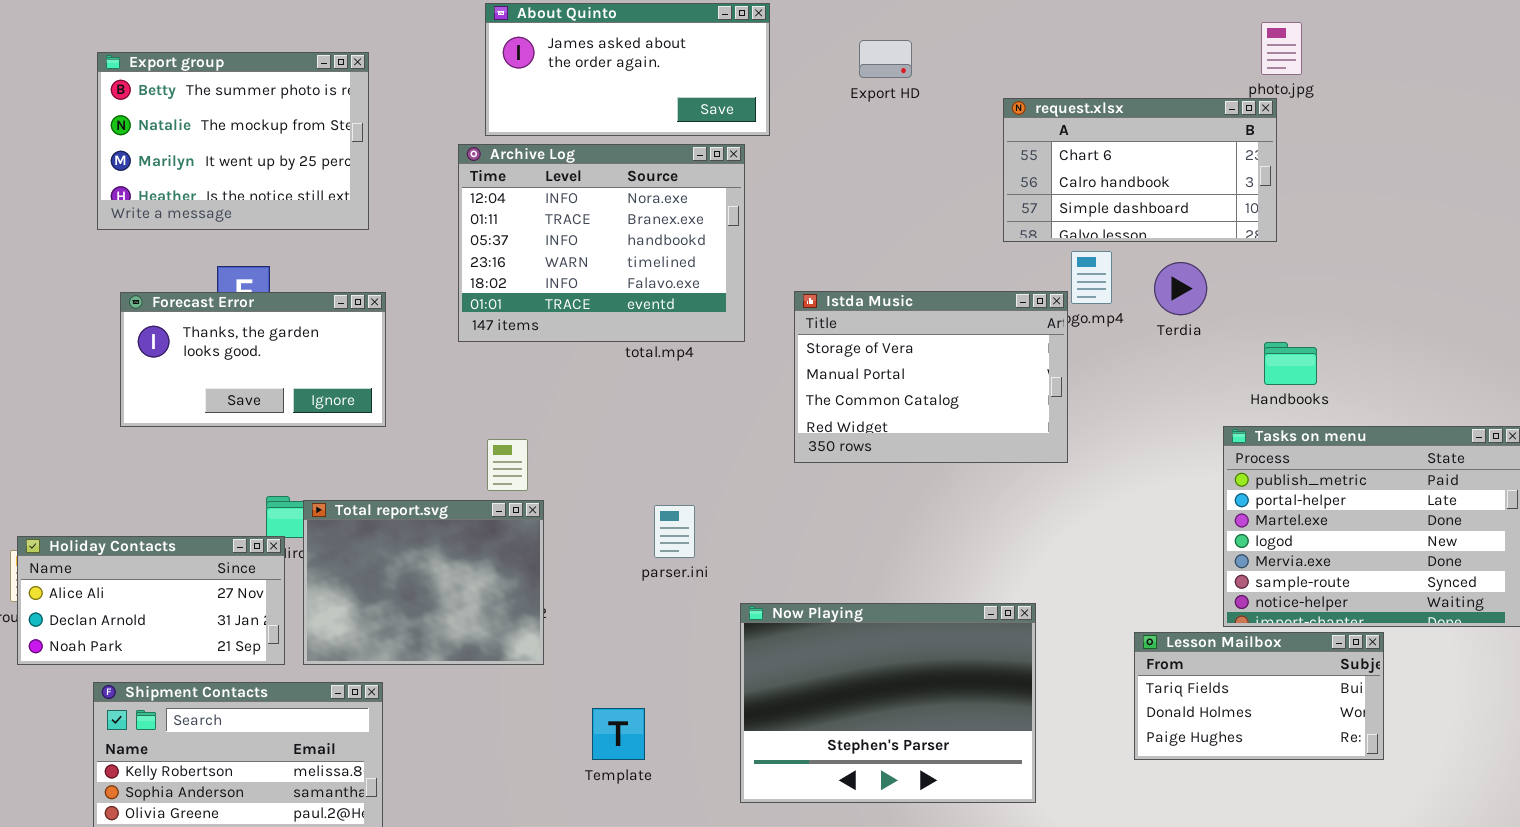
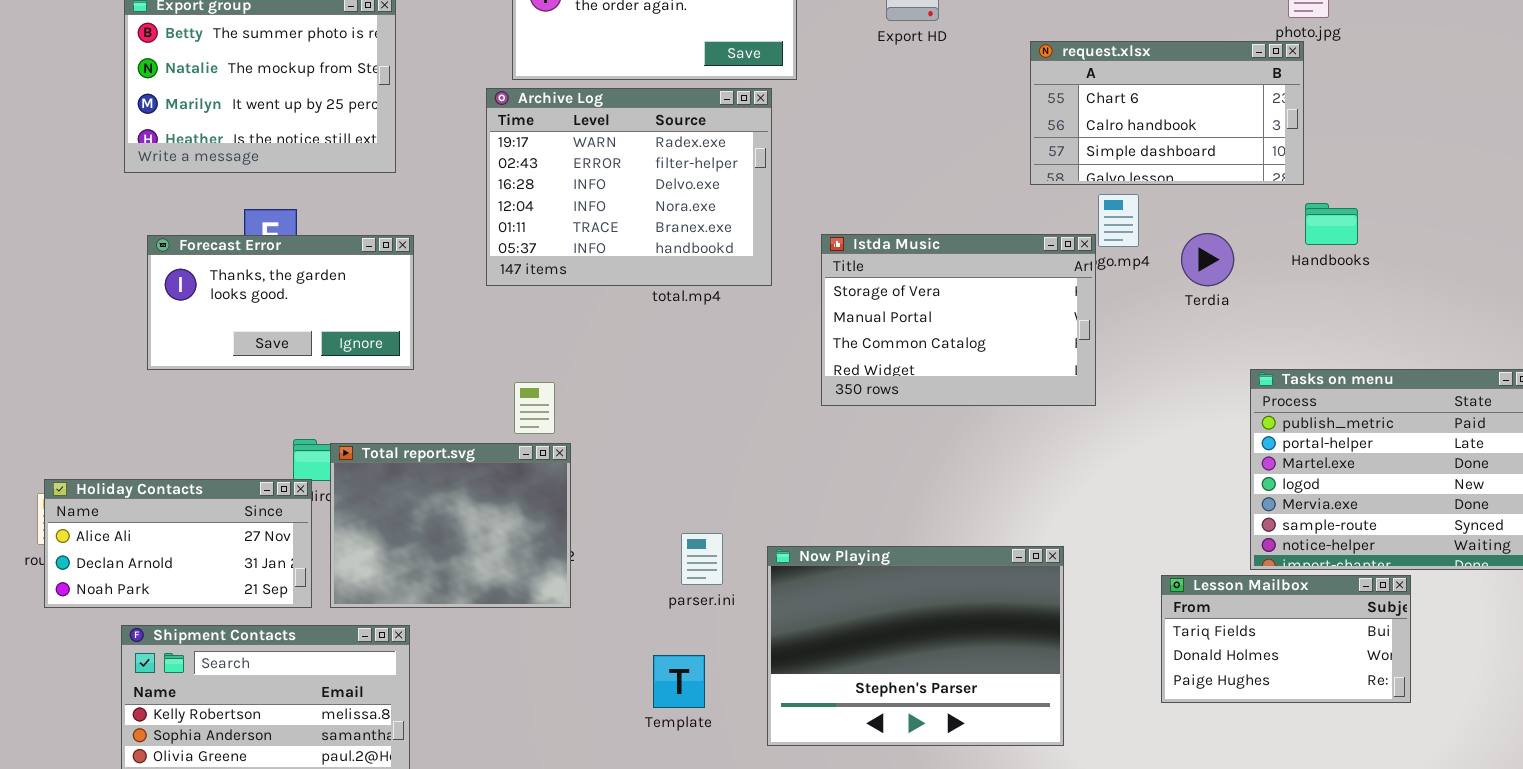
Archive Log: [458,144,745,342] -> [486,88,772,286], scrolled up 3 rows
Terdia: [1154,262,1207,315] -> [1181,233,1234,286], moved
Handbooks: [1264,342,1317,385] -> [1305,203,1358,245], moved
parser.ini: [654,505,695,558] -> [681,533,723,585], moved
Template: [592,708,645,760] -> [653,655,705,708], moved

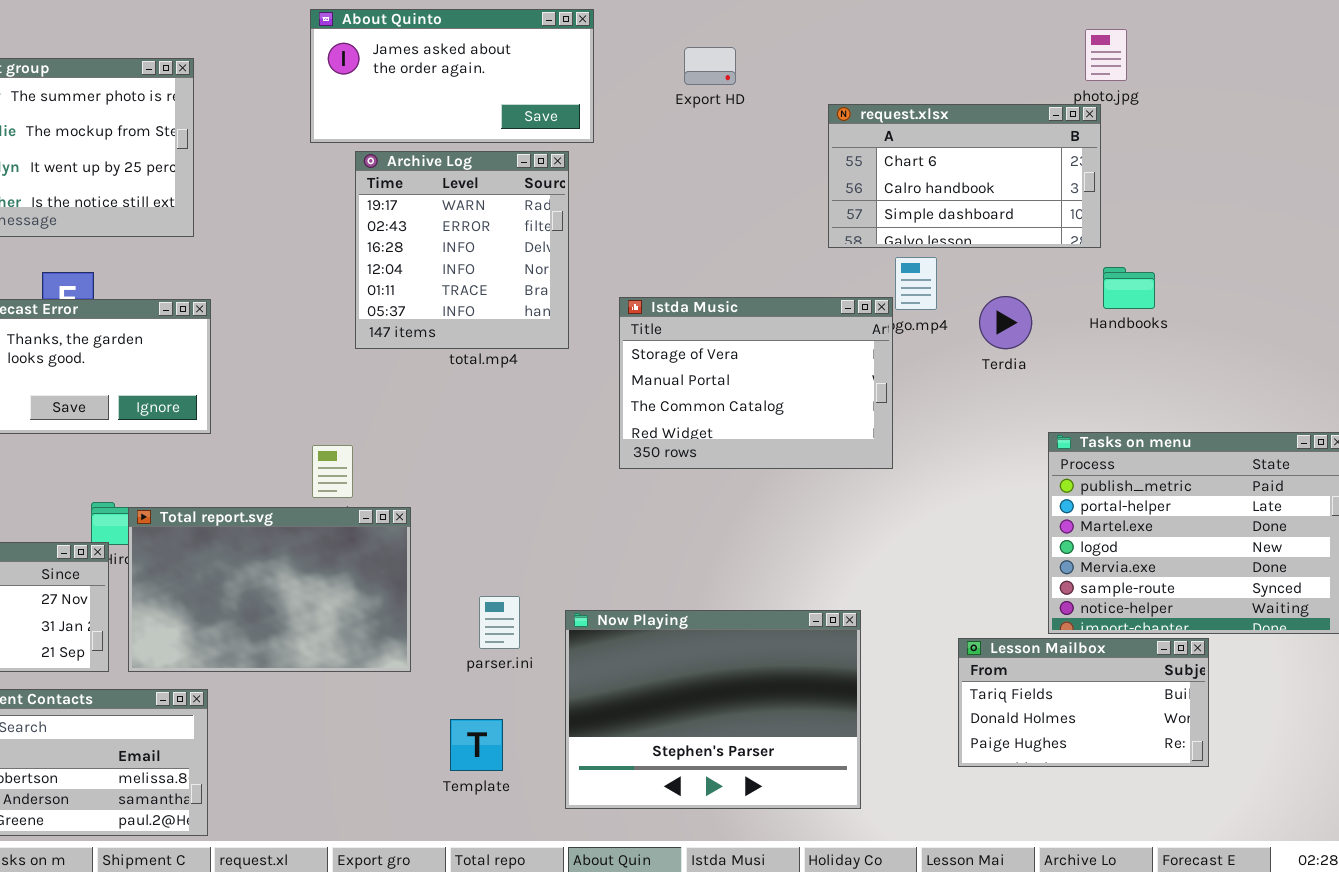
Archive Log: [486,88,772,286] -> [355,151,569,349], resized
Total report.svg: [330,443,571,608] -> [128,507,411,672], resized

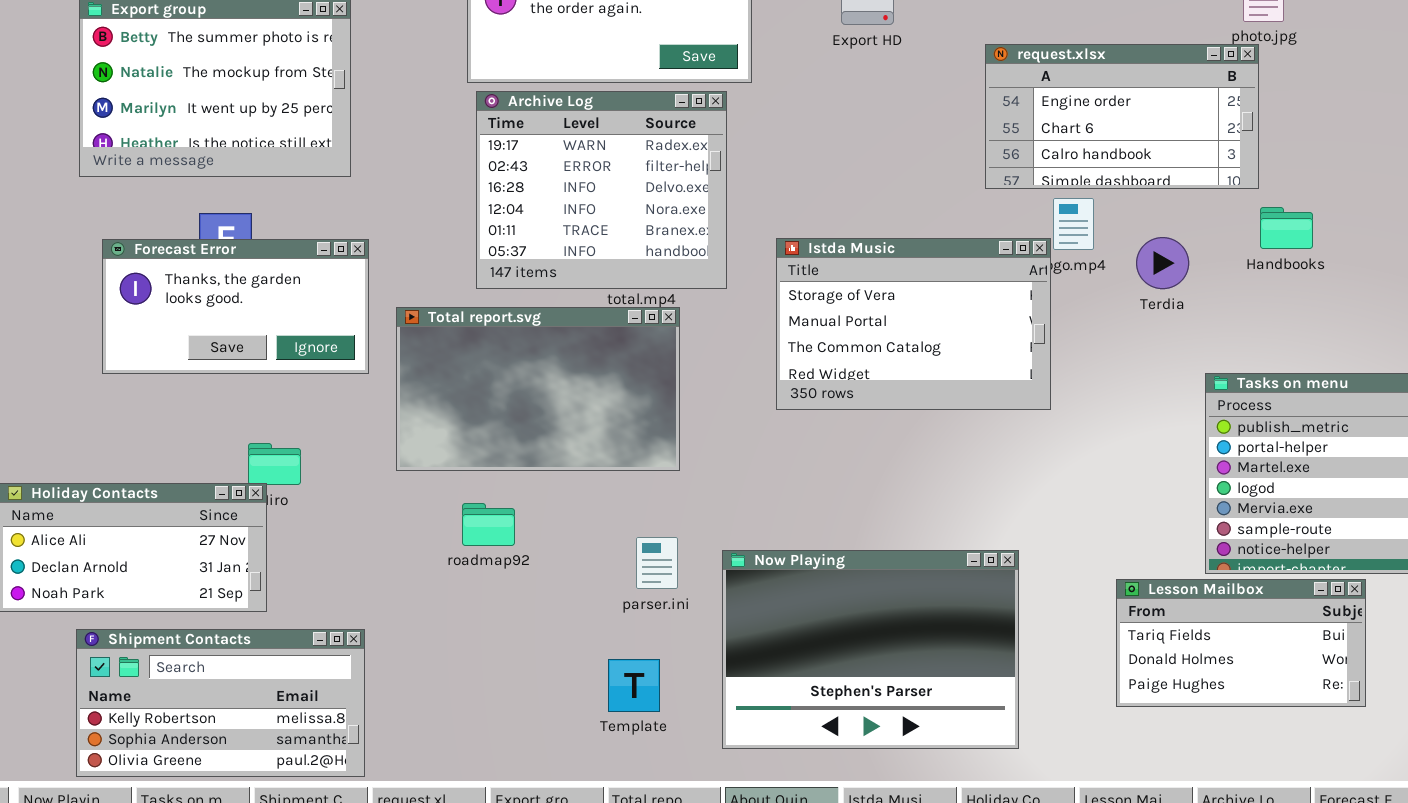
request.xlsx: [828,104,1101,248] -> [985,44,1259,189], scrolled up 1 row
Archive Log: [355,151,569,349] -> [476,91,727,289], resized
Total report.svg: [128,507,411,672] -> [396,307,680,471], moved

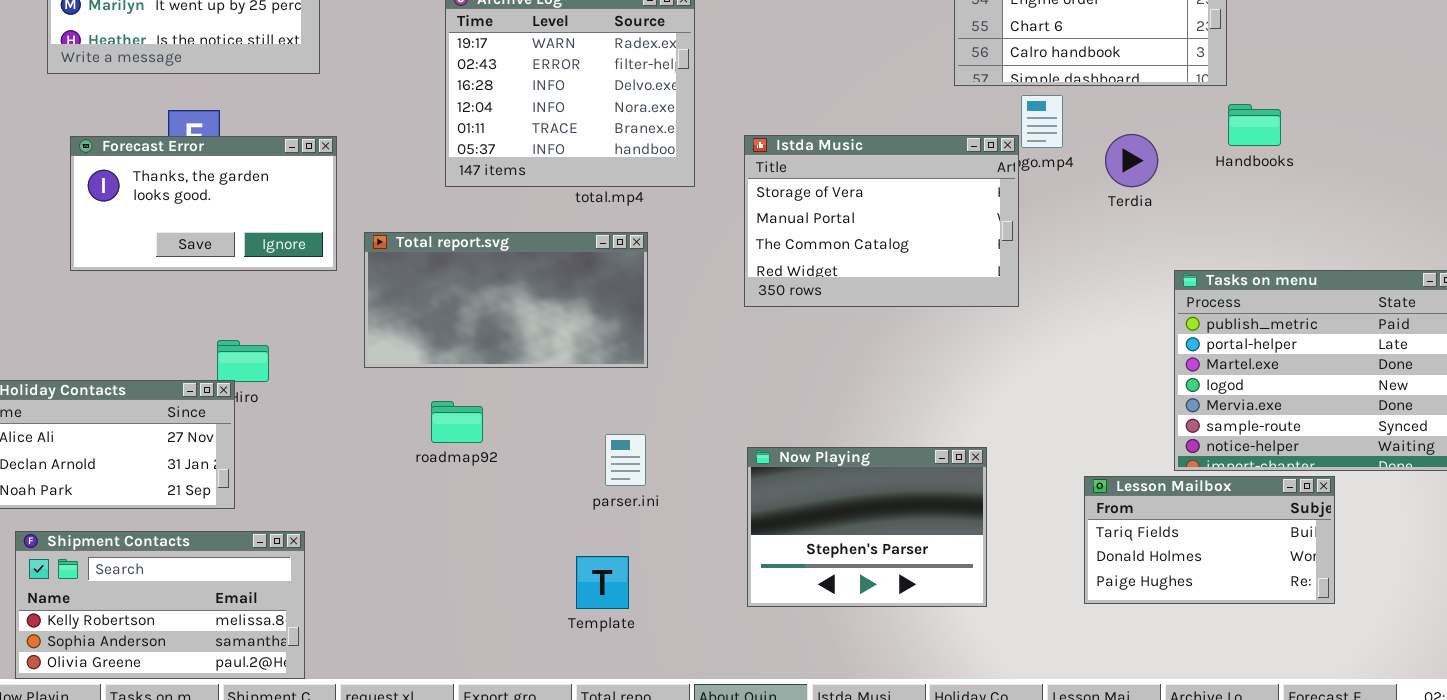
Total report.svg: [396,307,680,471] -> [364,232,648,368], resized
Now Playing: [722,550,1019,749] -> [747,447,987,607], resized
Shipment Contacts: [76,629,365,777] -> [15,531,305,679], moved

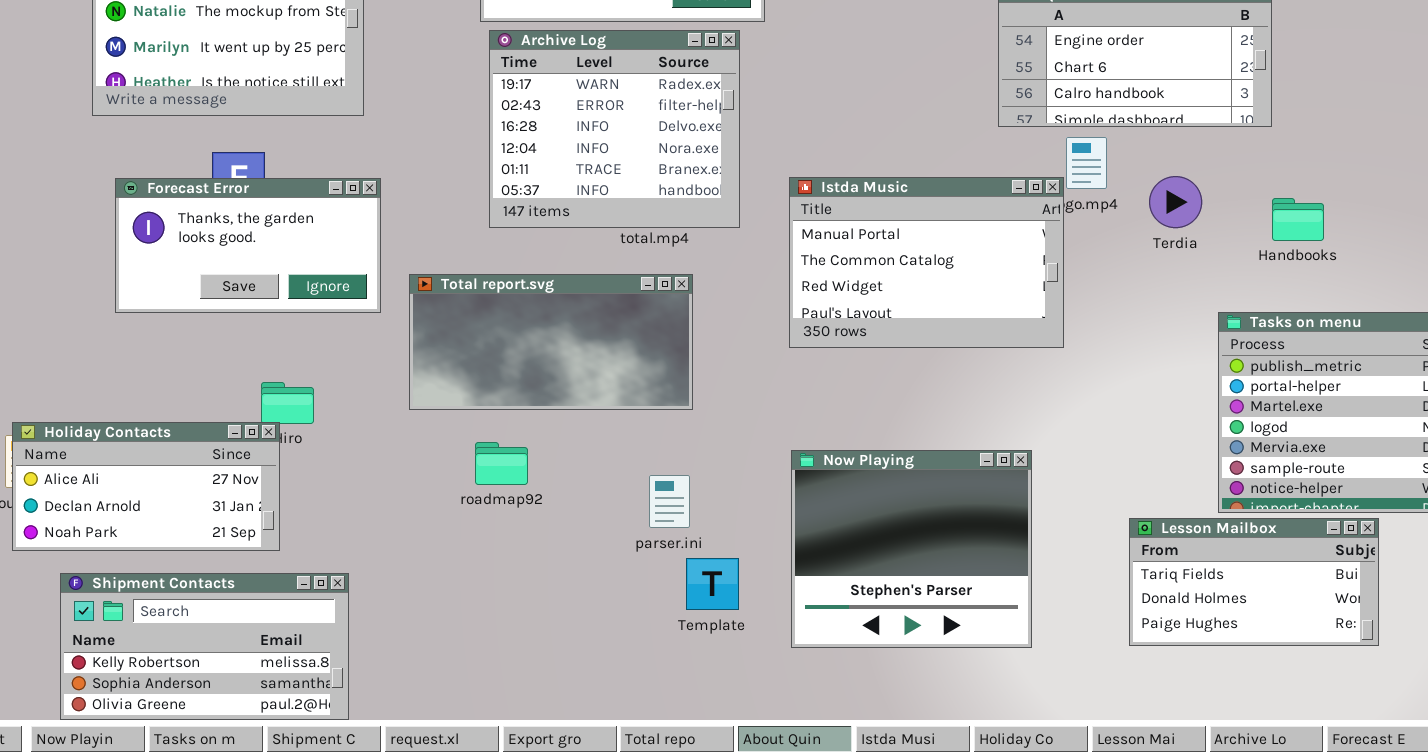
Handbooks: [1228,104,1281,146] -> [1272,198,1324,241], moved
Istda Music: [744,135,1019,307] -> [789,177,1064,348], scrolled down 1 row
Now Playing: [747,447,987,607] -> [791,450,1032,648], resized
Template: [576,556,629,609] -> [686,558,739,610], moved

